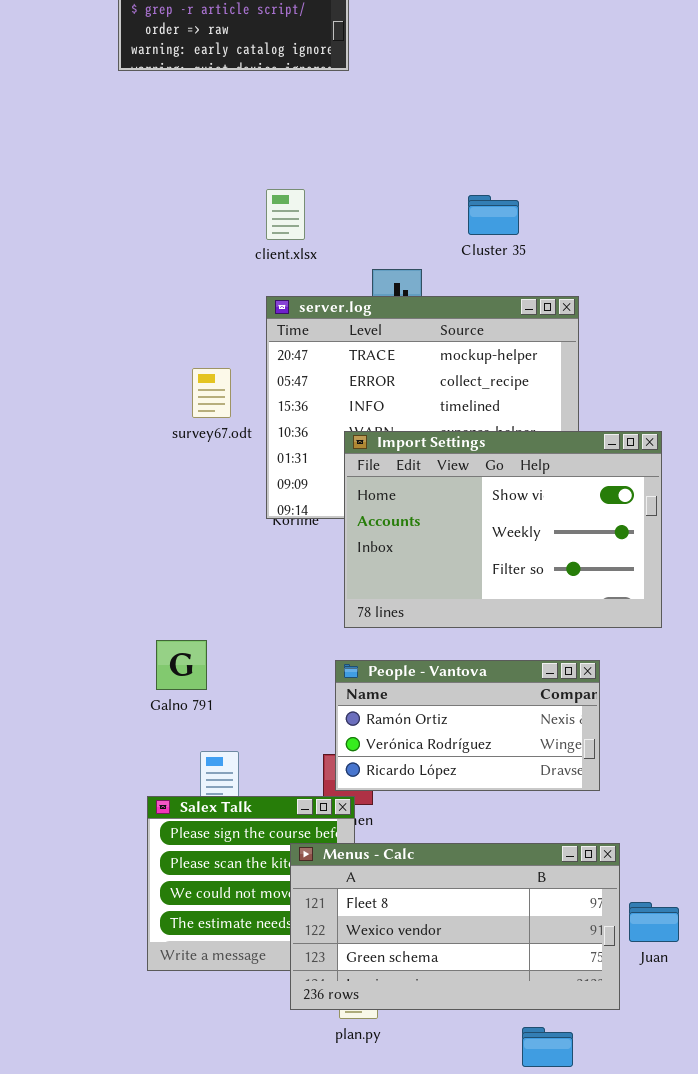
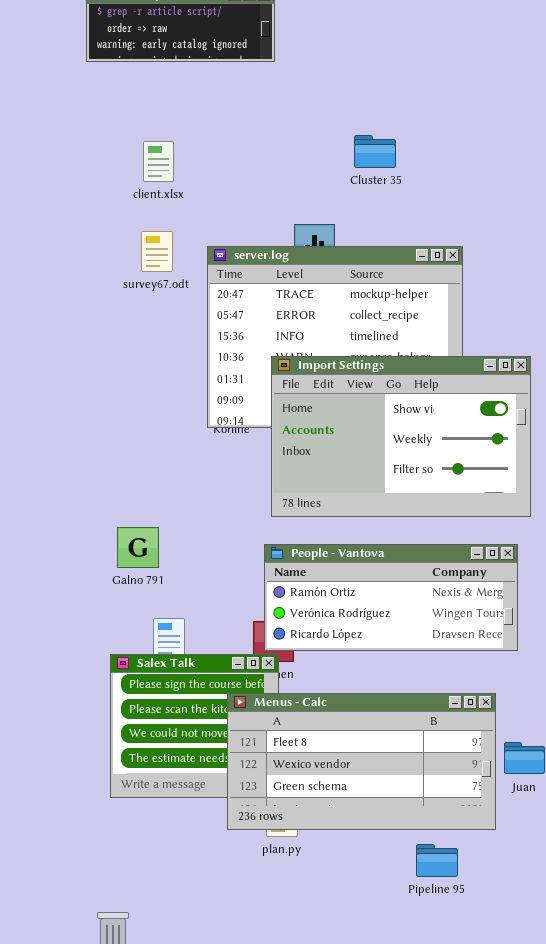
client.xlsx: [266,189,305,240] -> [143,141,174,182], moved
Cluster 35: [468,195,519,235] -> [354,135,396,168], moved
survey67.odt: [192,368,231,418] -> [141,231,173,272], moved
People - Vantova: [335,660,600,791] -> [264,544,518,651], resized

